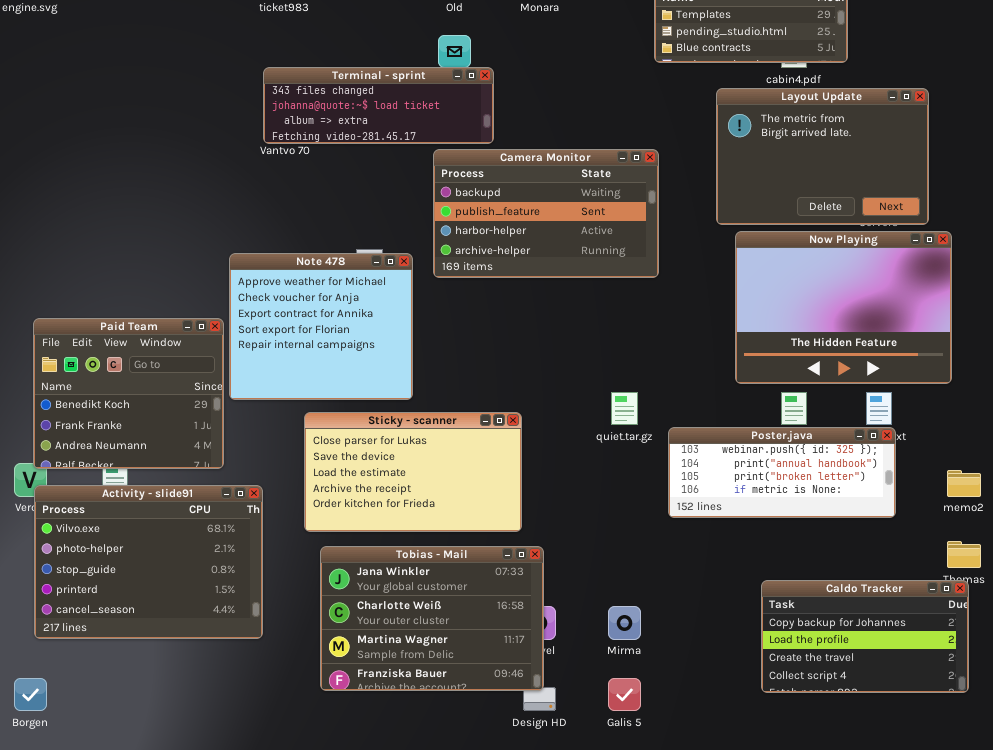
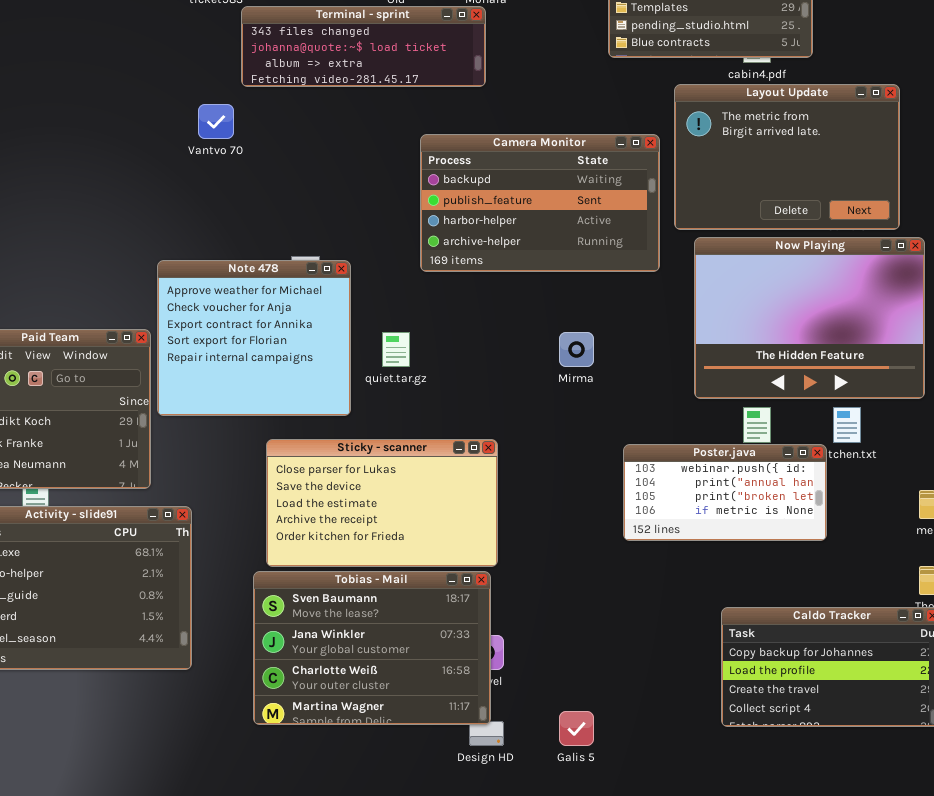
Terminal - sprint: [263,67,494,144] -> [241,6,486,87], moved
Camera Monitor: [433,149,659,278] -> [420,134,660,272], moved
quiet.tar.gz: [611,392,638,425] -> [382,332,410,367], moved
Sticky - scanner: [304,412,522,532] -> [266,439,498,567], moved
Poster.java: [668,427,896,518] -> [623,444,827,541], resized
Tobias - Mail: [320,546,544,691] -> [253,571,491,725], scrolled up 1 row
Mirma: [608,606,641,640] -> [559,332,594,367], moved

